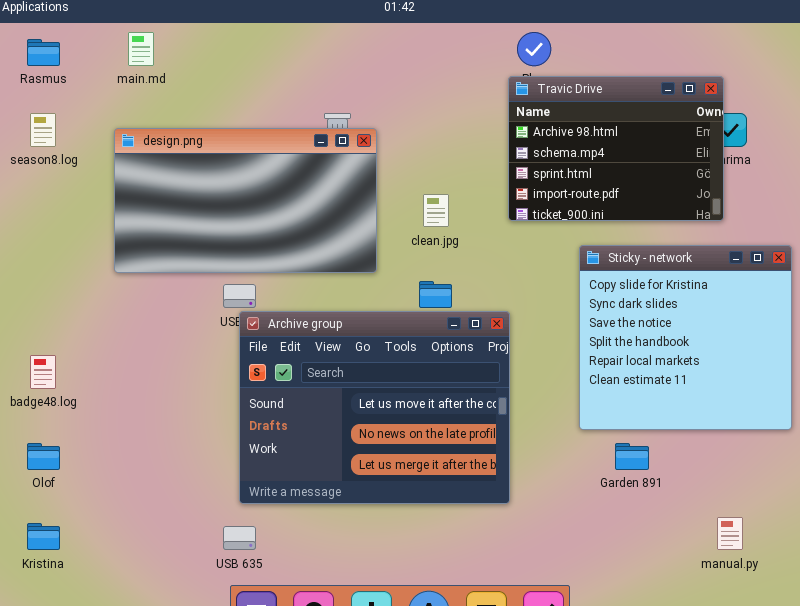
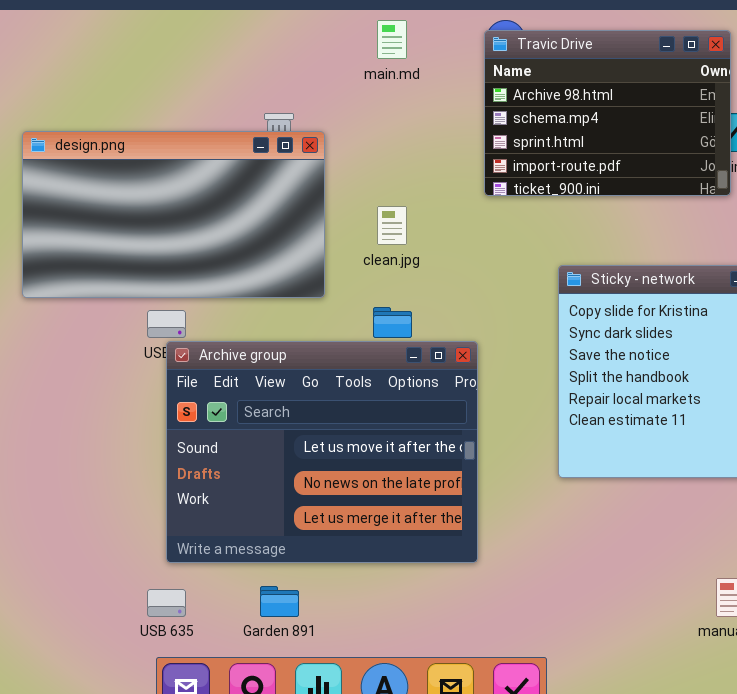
main.md: [128,32,154,66] -> [377,20,407,59], moved
Travic Drive: [508,76,724,221] -> [484,30,731,196], moved
Garden 891: [615,443,649,470] -> [260,586,299,617], moved

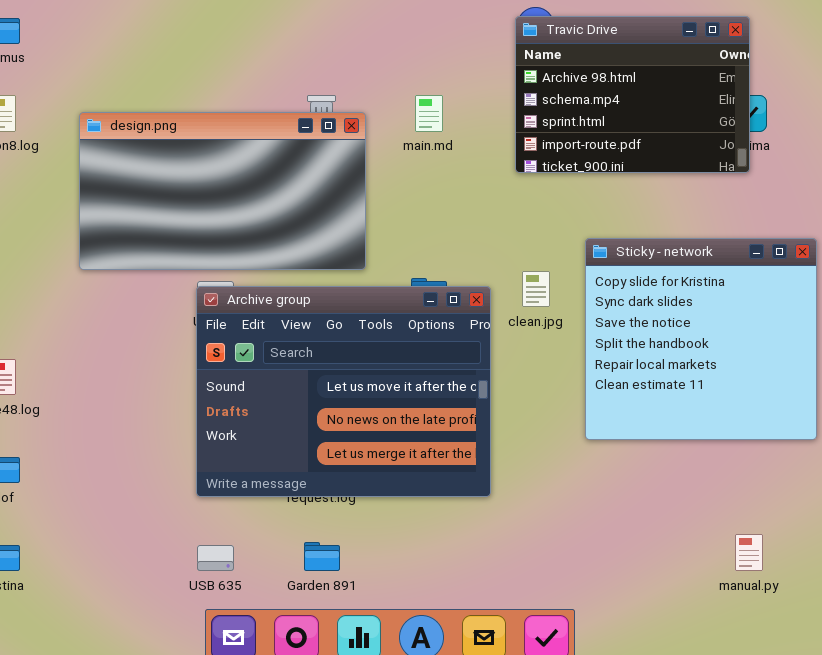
main.md: [377,20,407,59] -> [415,95,443,132], moved
clean.jpg: [377,206,407,245] -> [522,271,550,307], moved
Archive group: [166,341,478,563] -> [196,286,491,497], moved

